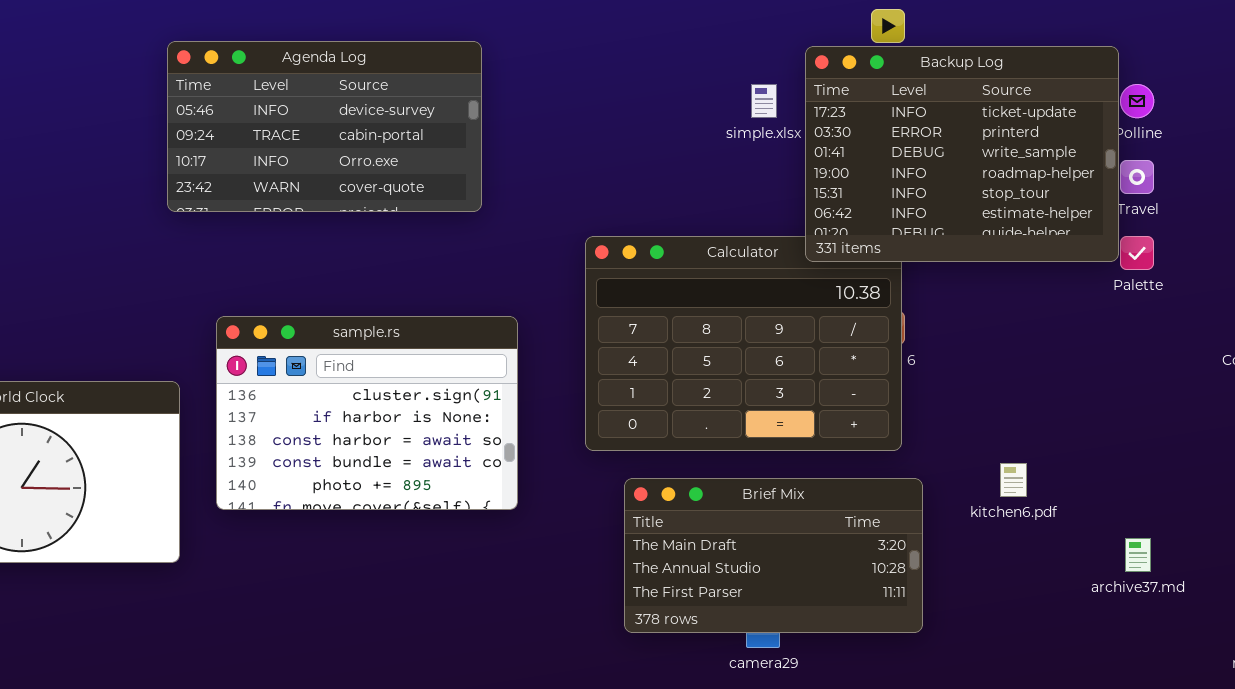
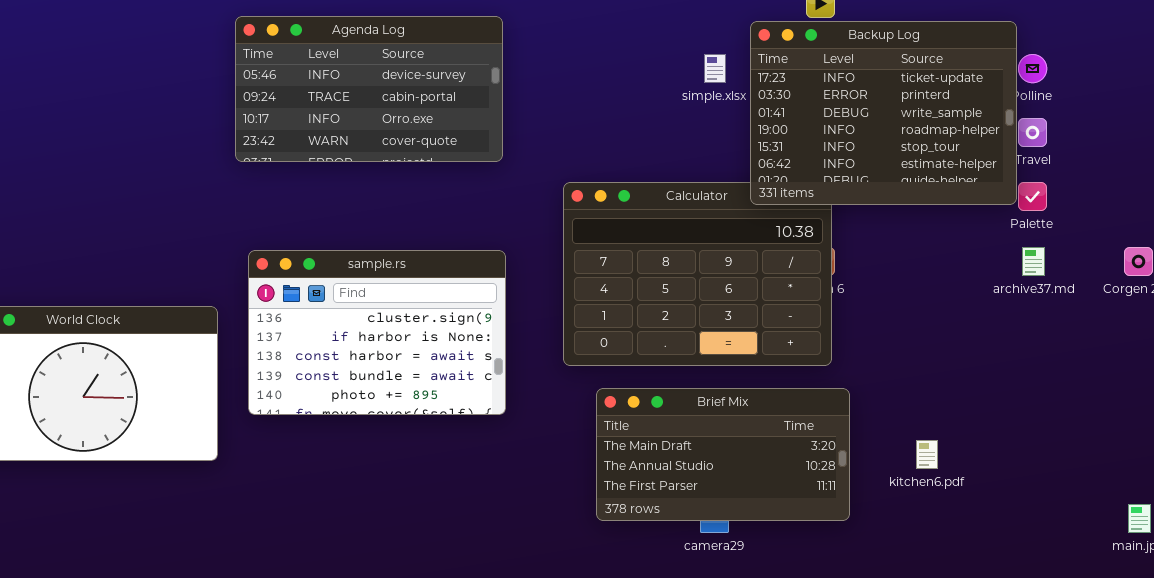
Agenda Log: [167,41,482,212] -> [235,16,503,162], moved
kitchen6.pdf: [1000,463,1027,497] -> [916,440,938,469], moved
archive37.md: [1125,538,1151,572] -> [1022,247,1045,276], moved

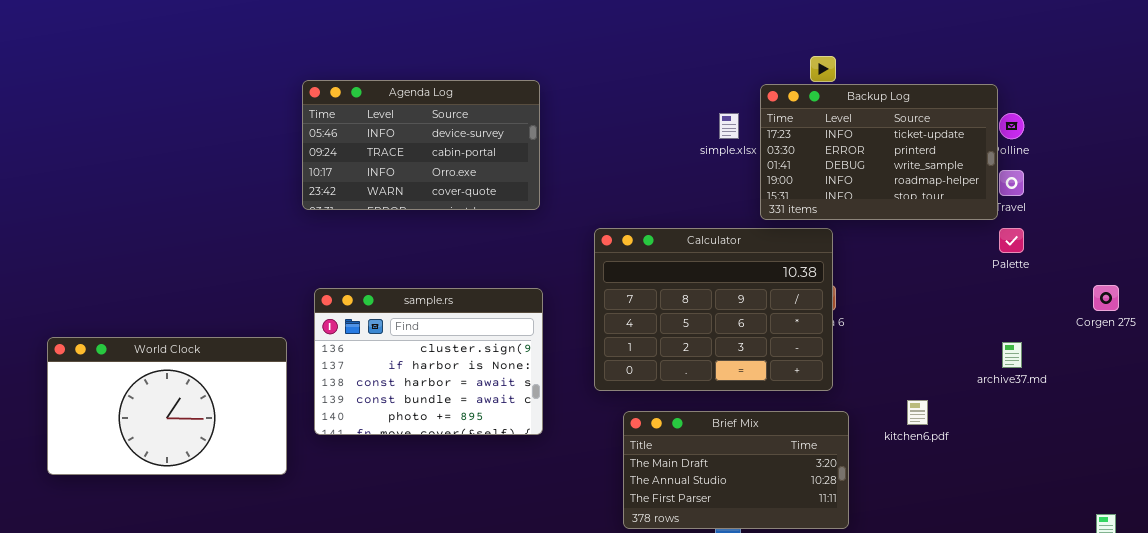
Backup Log: [750,21,1017,205] -> [760,84,998,220], resized
archive37.md: [1022,247,1045,276] -> [1002,342,1022,368], moved
kitchen6.pdf: [916,440,938,469] -> [907,400,928,425], moved

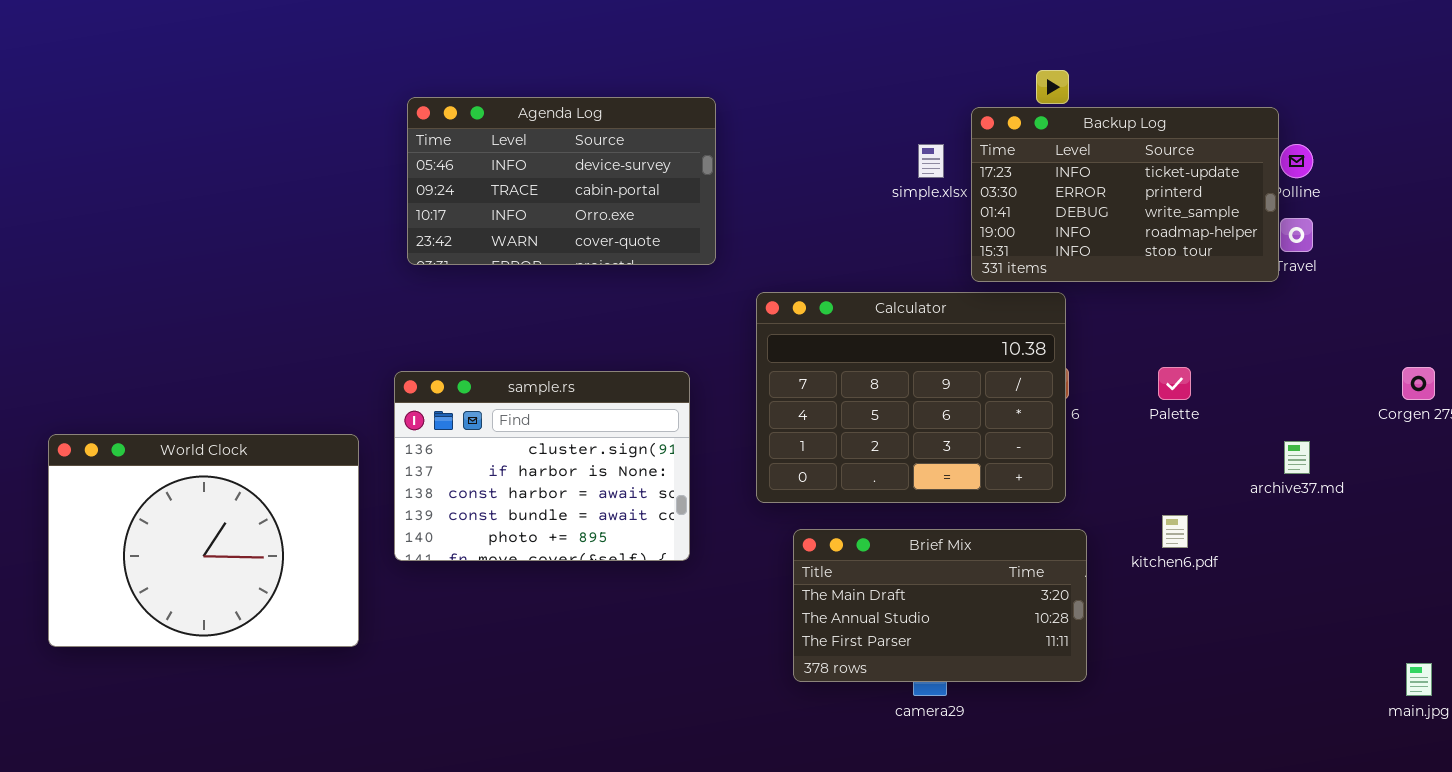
Agenda Log: [302,80,540,210] -> [407,97,716,265], moved
Palette: [999,228,1024,253] -> [1158,367,1191,400], moved
World Clock: [47,337,287,475] -> [48,434,359,647], resized

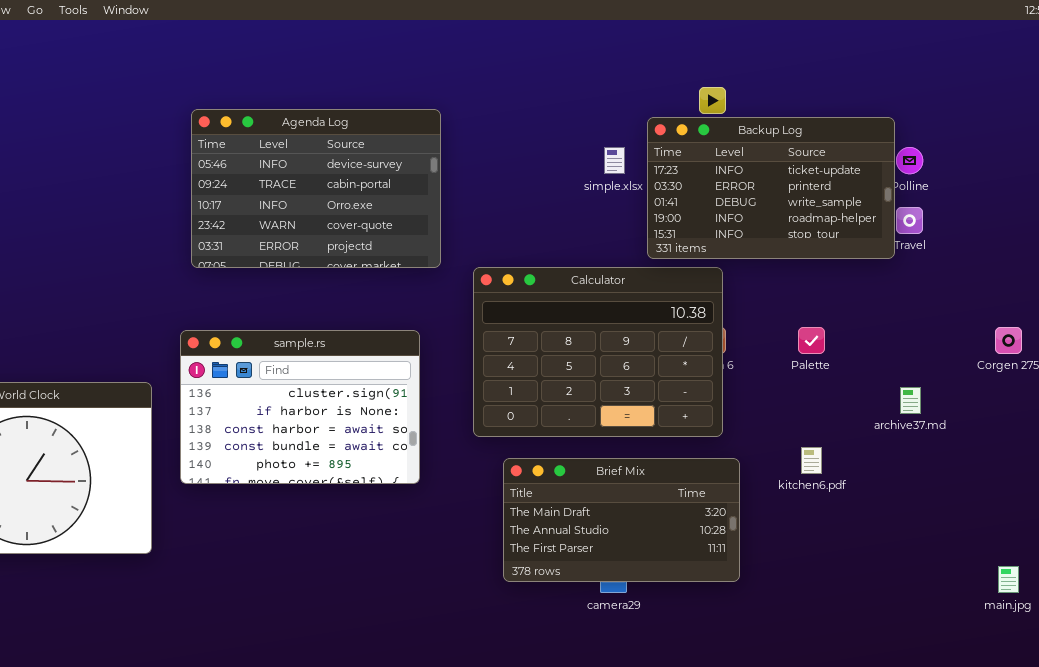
Agenda Log: [407,97,716,265] -> [191,109,441,268], resized

